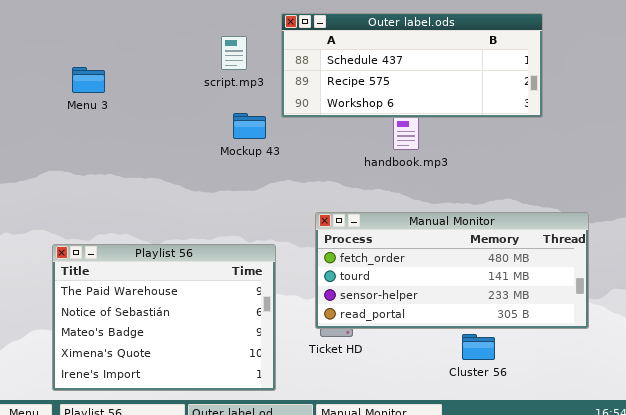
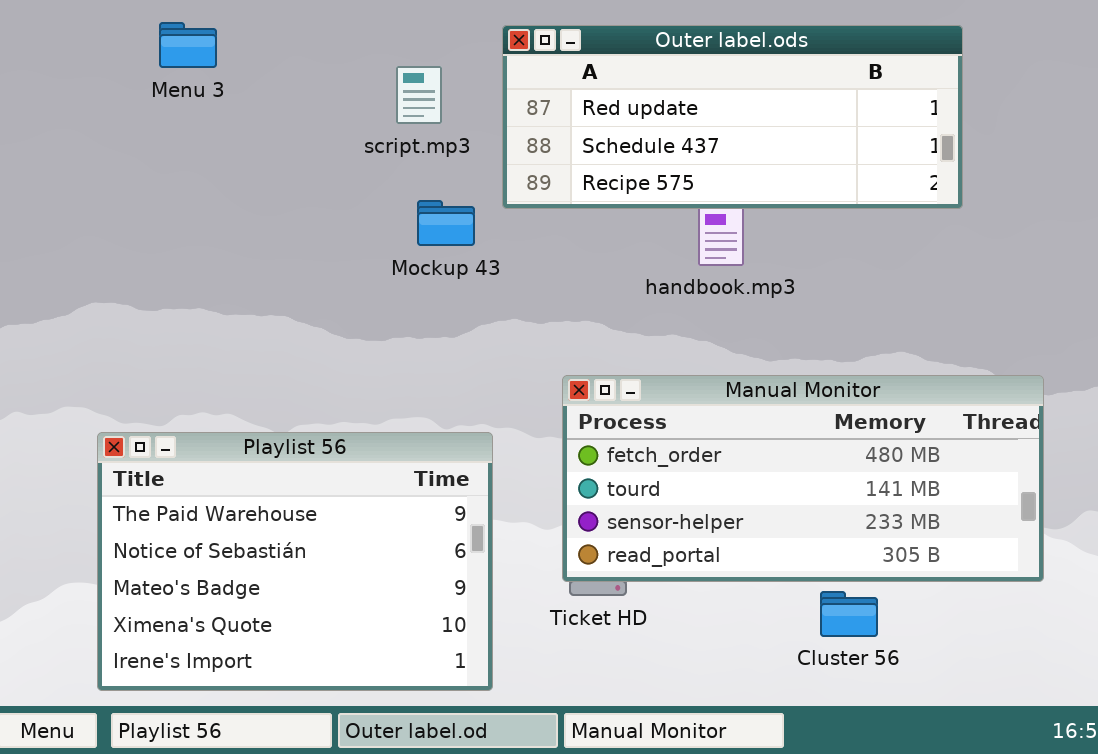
Outer label.ods: [281,13,543,118] -> [502,25,963,209], scrolled up 1 row
Menu 3: [72,67,105,93] -> [159,22,217,68], moved

